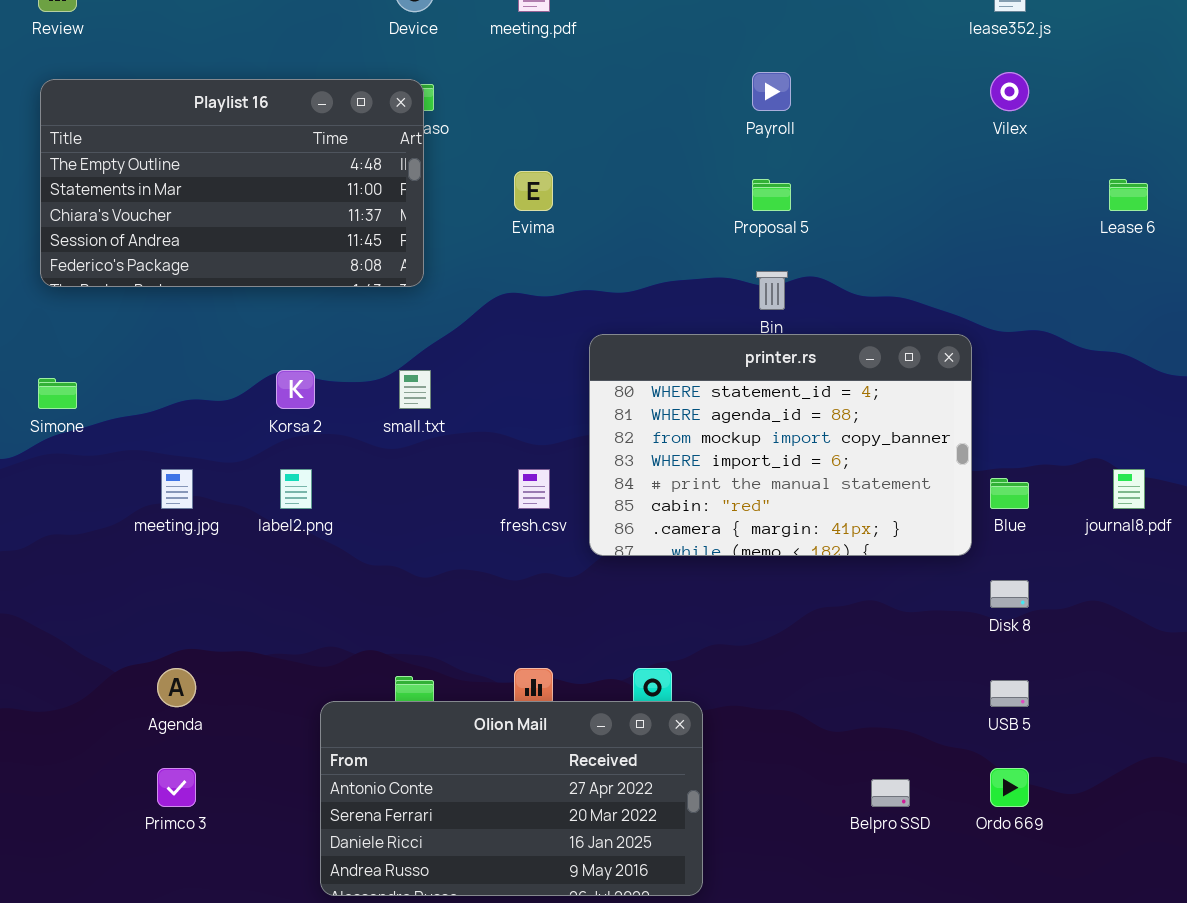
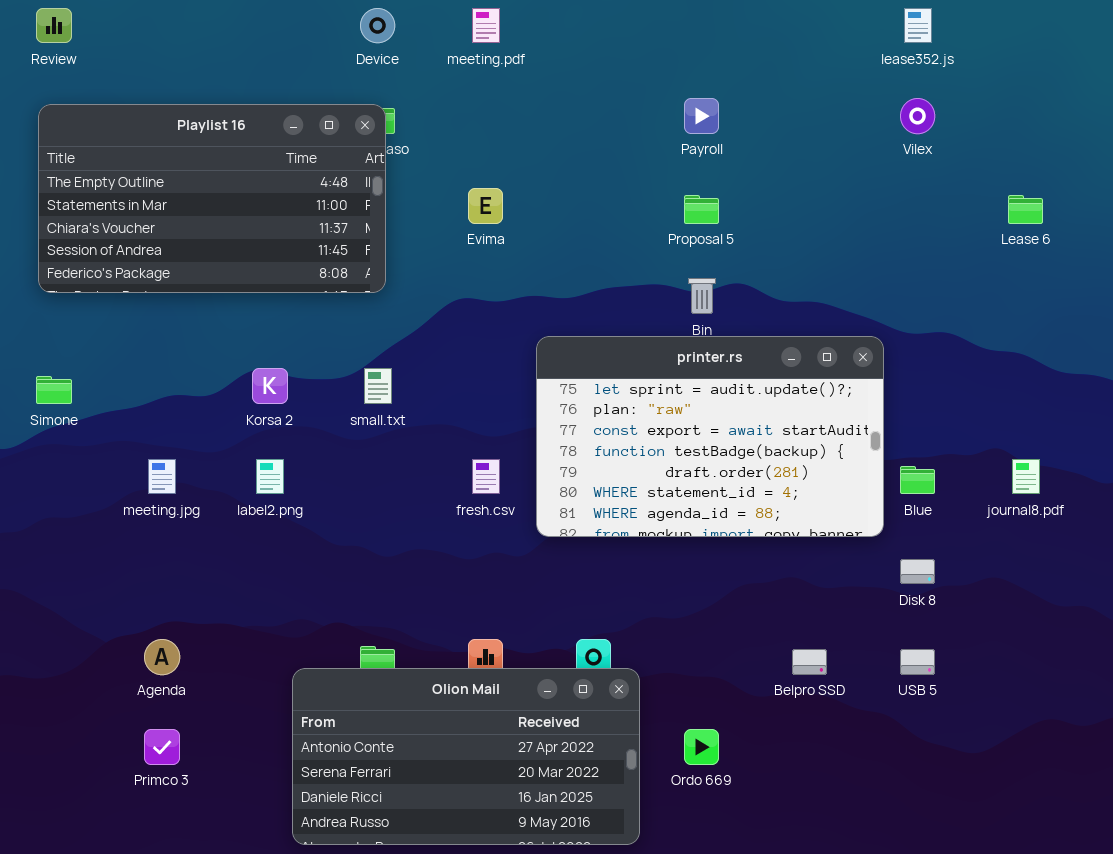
printer.rs: [589,334,972,556] -> [536,336,884,537], scrolled up 5 rows
Ordo 669: [990,768,1029,807] -> [684,729,719,765], moved
Belpro SSD: [871,779,910,807] -> [792,649,827,675], moved

